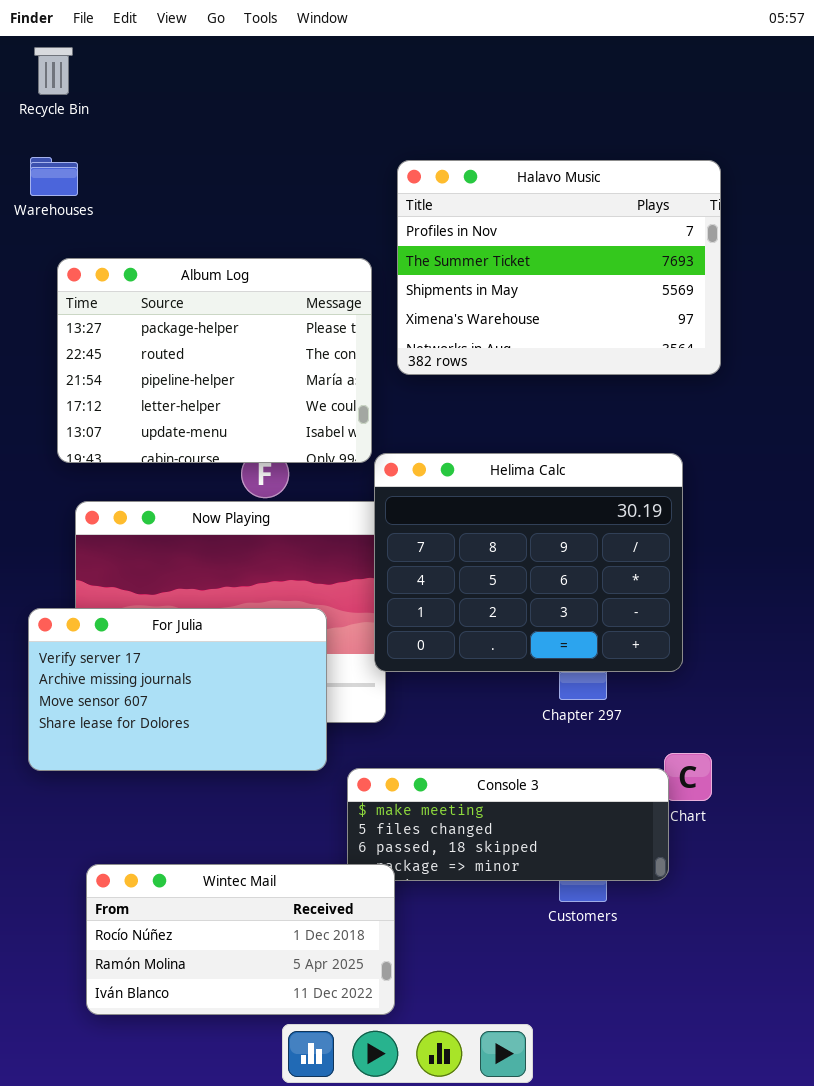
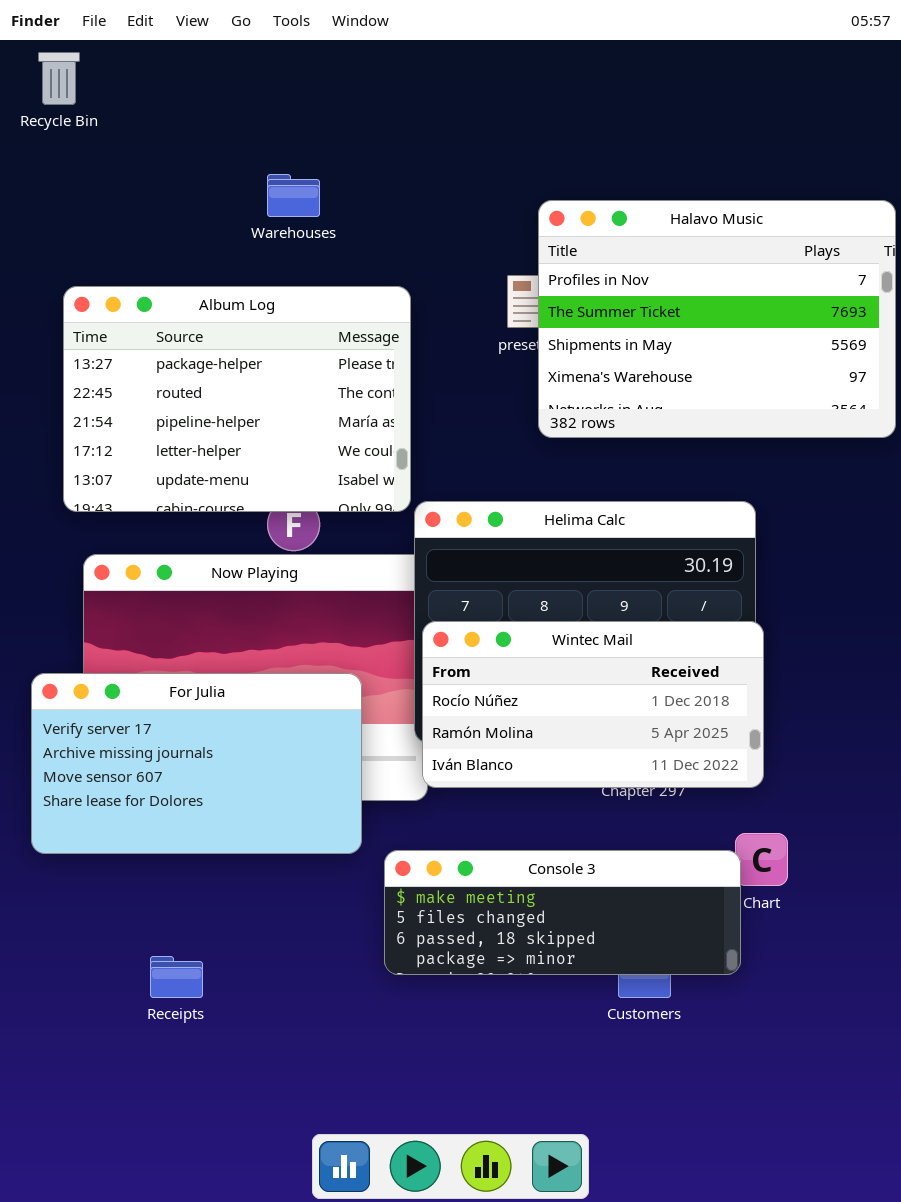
Warehouses: [30,157,78,196] -> [267,174,320,217], moved
Halavo Music: [397,160,721,375] -> [538,200,896,438], moved
Wintec Mail: [86,864,395,1015] -> [422,621,764,788], moved

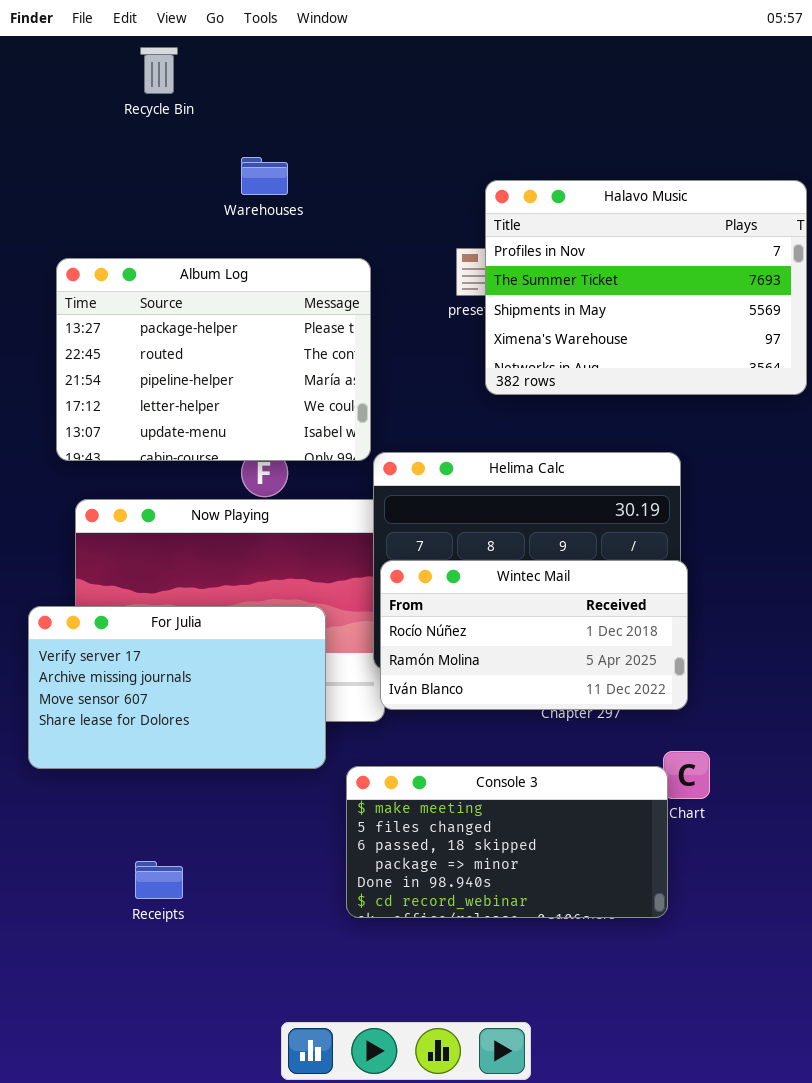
Recycle Bin: [38,52,80,105] -> [140,47,178,94], moved
Console 3: [384,850,741,975] -> [346,766,668,918], resized

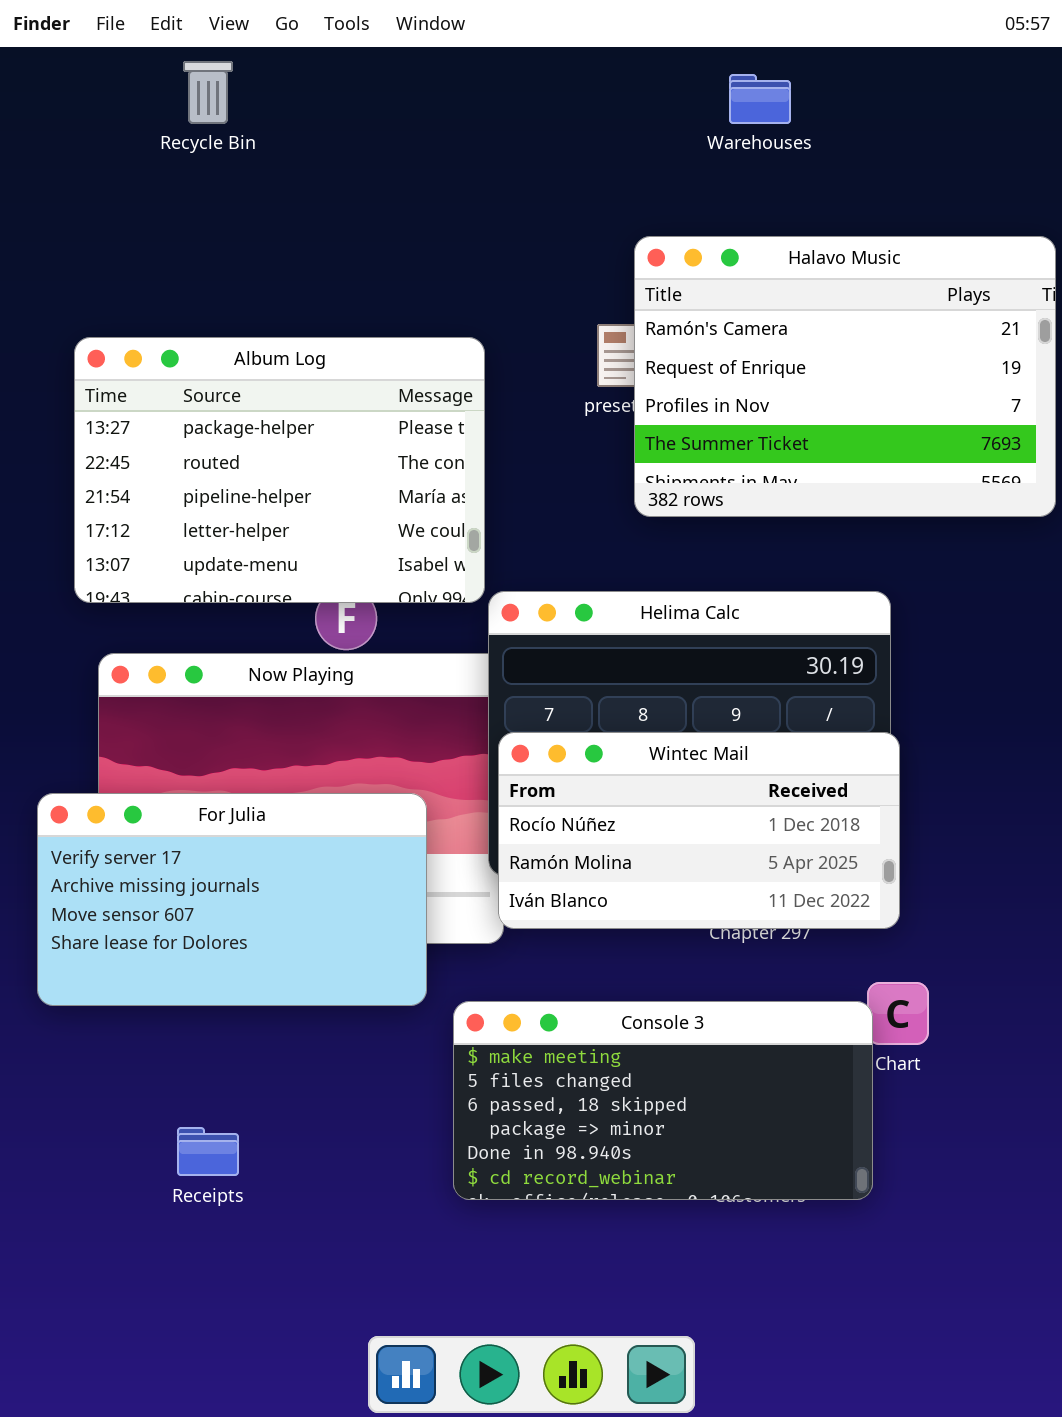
Warehouses: [241,157,288,195] -> [729,74,791,124], moved
Halavo Music: [485,180,807,395] -> [634,236,1056,517], scrolled up 2 rows

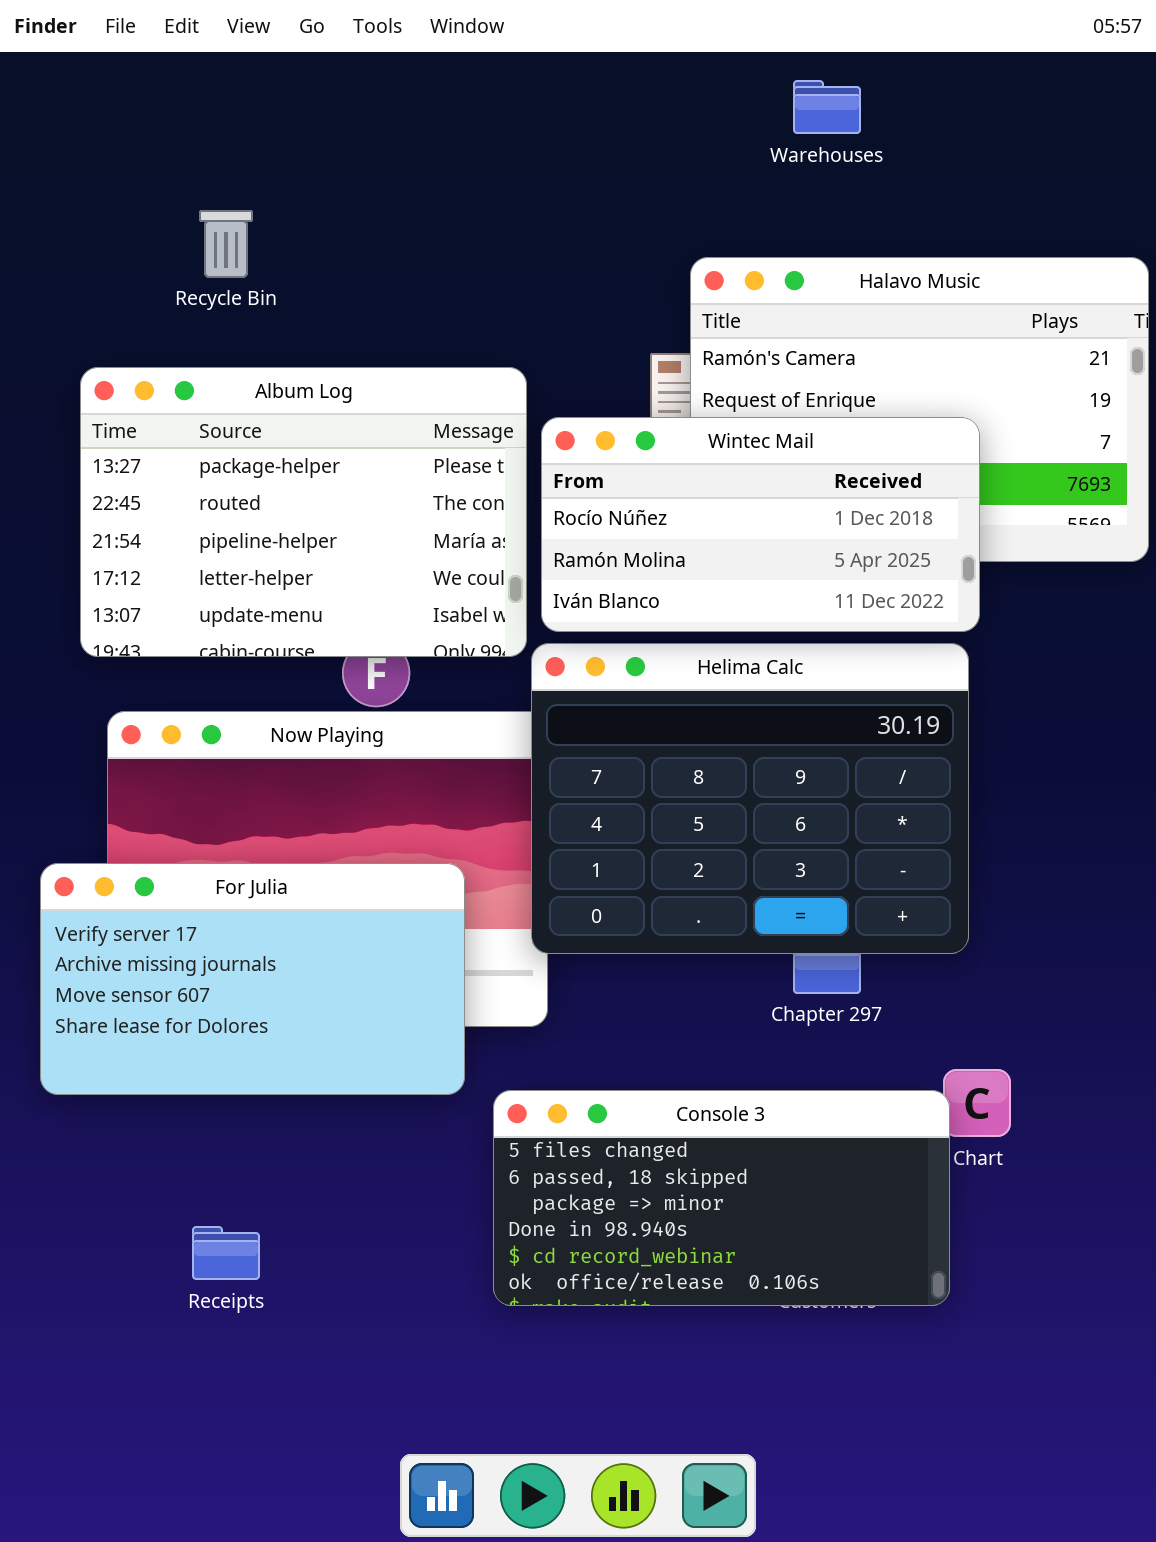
Recycle Bin: [183,61,233,124] -> [199,210,253,278], moved
Wintec Mail: [498,732,900,929] -> [541,417,980,632], moved
Console 3: [453,1001,873,1200] -> [493,1090,950,1306], scrolled down 1 row

